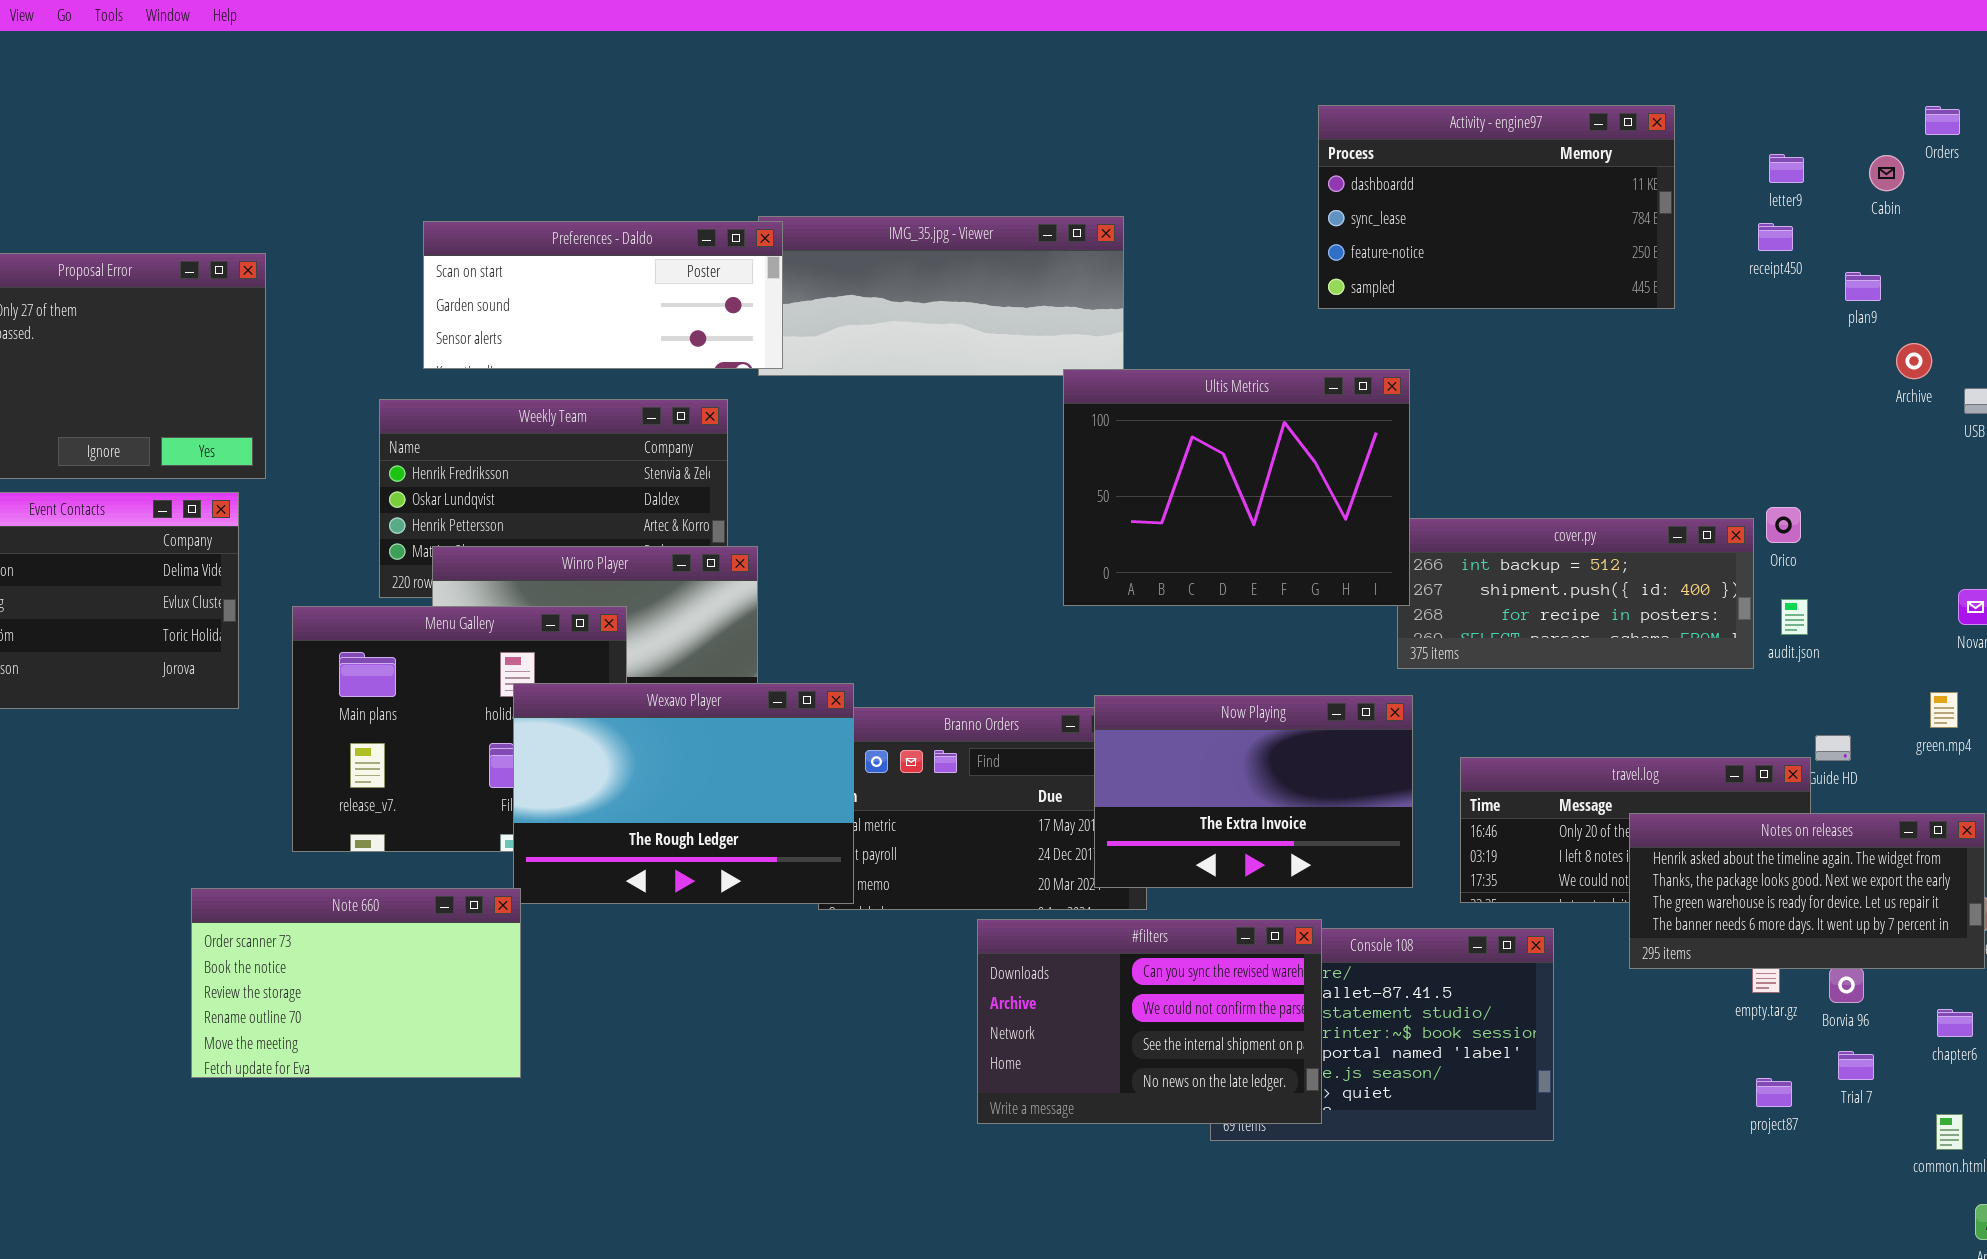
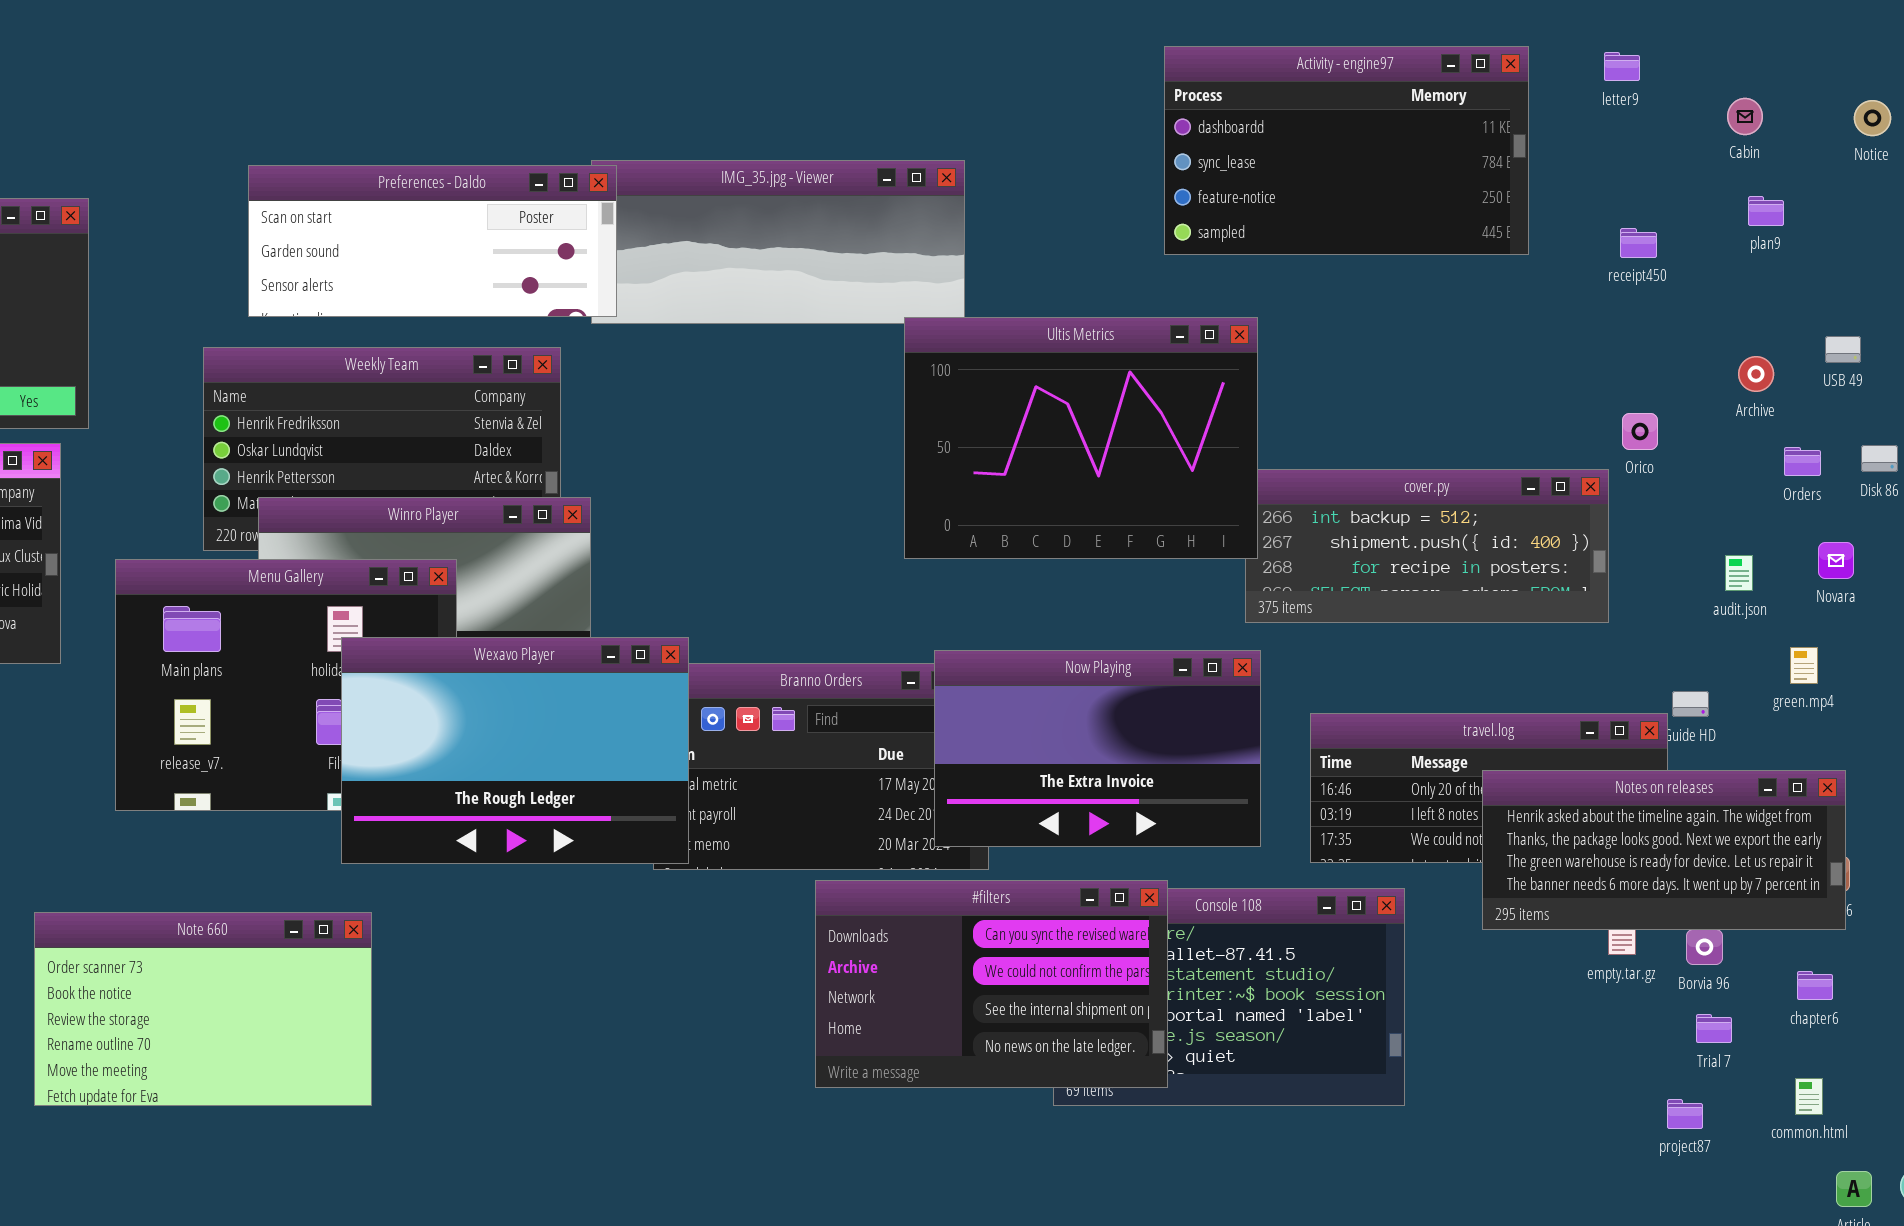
Orders: [1925,106,1960,135] -> [1784,447,1821,476], moved
letter9: [1769,154,1804,183] -> [1604,52,1640,81], moved
receipt450: [1758,223,1793,251] -> [1620,228,1657,258], moved
plan9: [1845,272,1881,301] -> [1748,196,1784,226], moved
Archive: [1896,343,1932,379] -> [1738,356,1774,392], moved
Orico: [1766,507,1801,543] -> [1622,413,1658,450], moved
audit.json: [1781,599,1808,635] -> [1725,555,1753,591], moved
Note 660: [191,888,521,1078] -> [34,912,372,1106], moved
project87: [1756,1078,1792,1107] -> [1667,1099,1703,1129], moved

